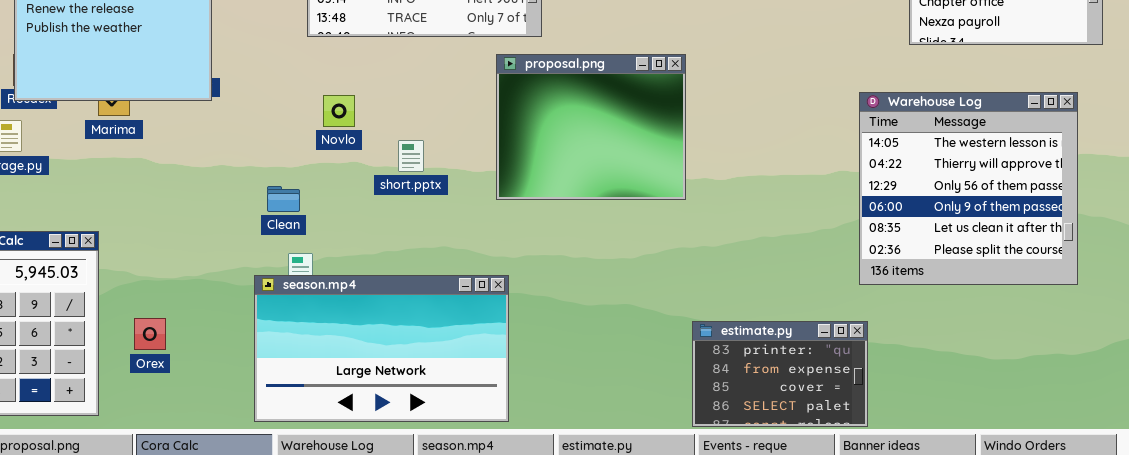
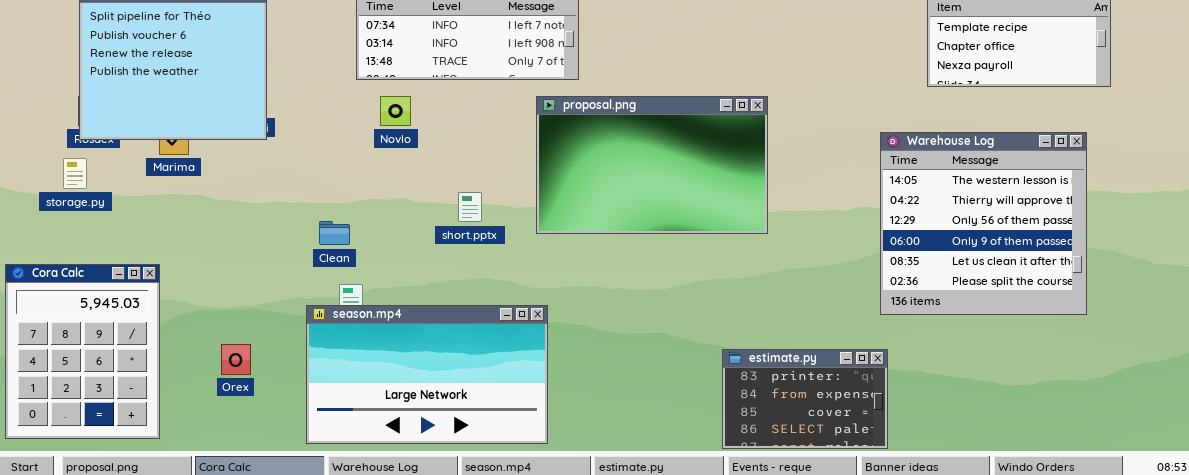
proposal.png: [496,54,686,200] -> [536,96,768,234], resized
Novlo: [323,95,355,127] -> [380,96,411,126], moved
short.pptx: [398,140,424,172] -> [458,192,482,222], moved
Orex: [134,318,166,350] -> [221,344,251,375], moved

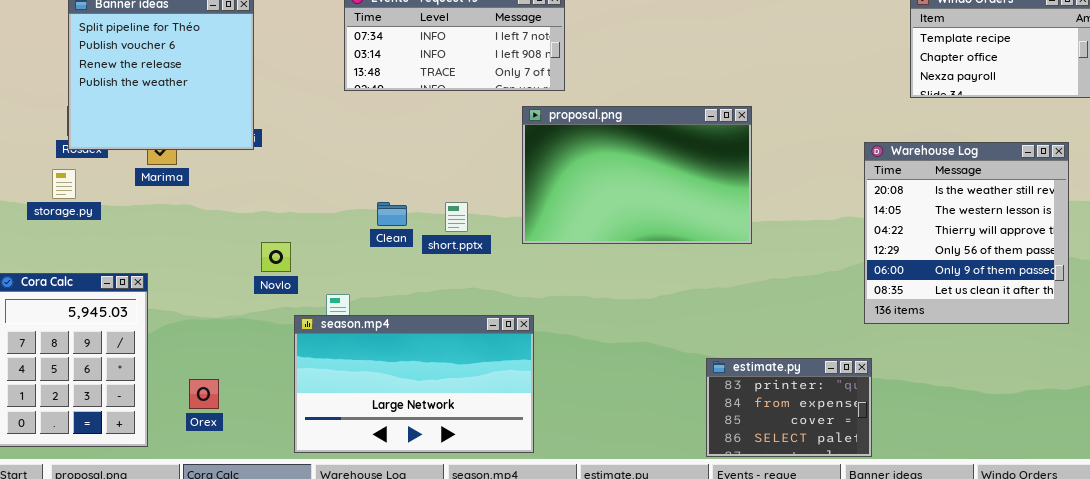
Novlo: [380,96,411,126] -> [261,242,291,272], moved
Warehouse Log: [880,132,1087,315] -> [864,142,1069,324], scrolled up 1 row
Clean: [319,221,350,245] -> [377,202,407,226], moved
Orex: [221,344,251,375] -> [189,379,219,409], moved

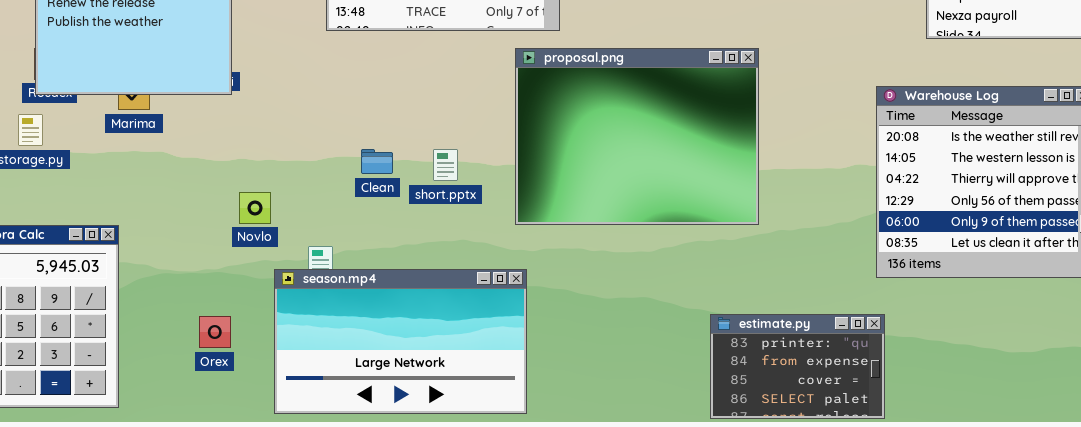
proposal.png: [522,106,752,244] -> [515,48,759,225], resized
Orex: [189,379,219,409] -> [199,316,231,348], moved

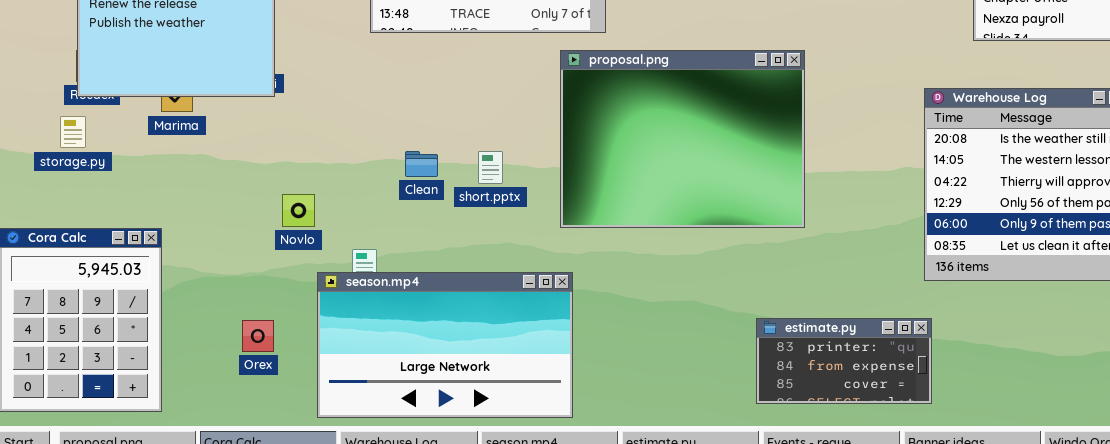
estimate.py: [710,314,885,419] -> [756,318,932,404], resized

